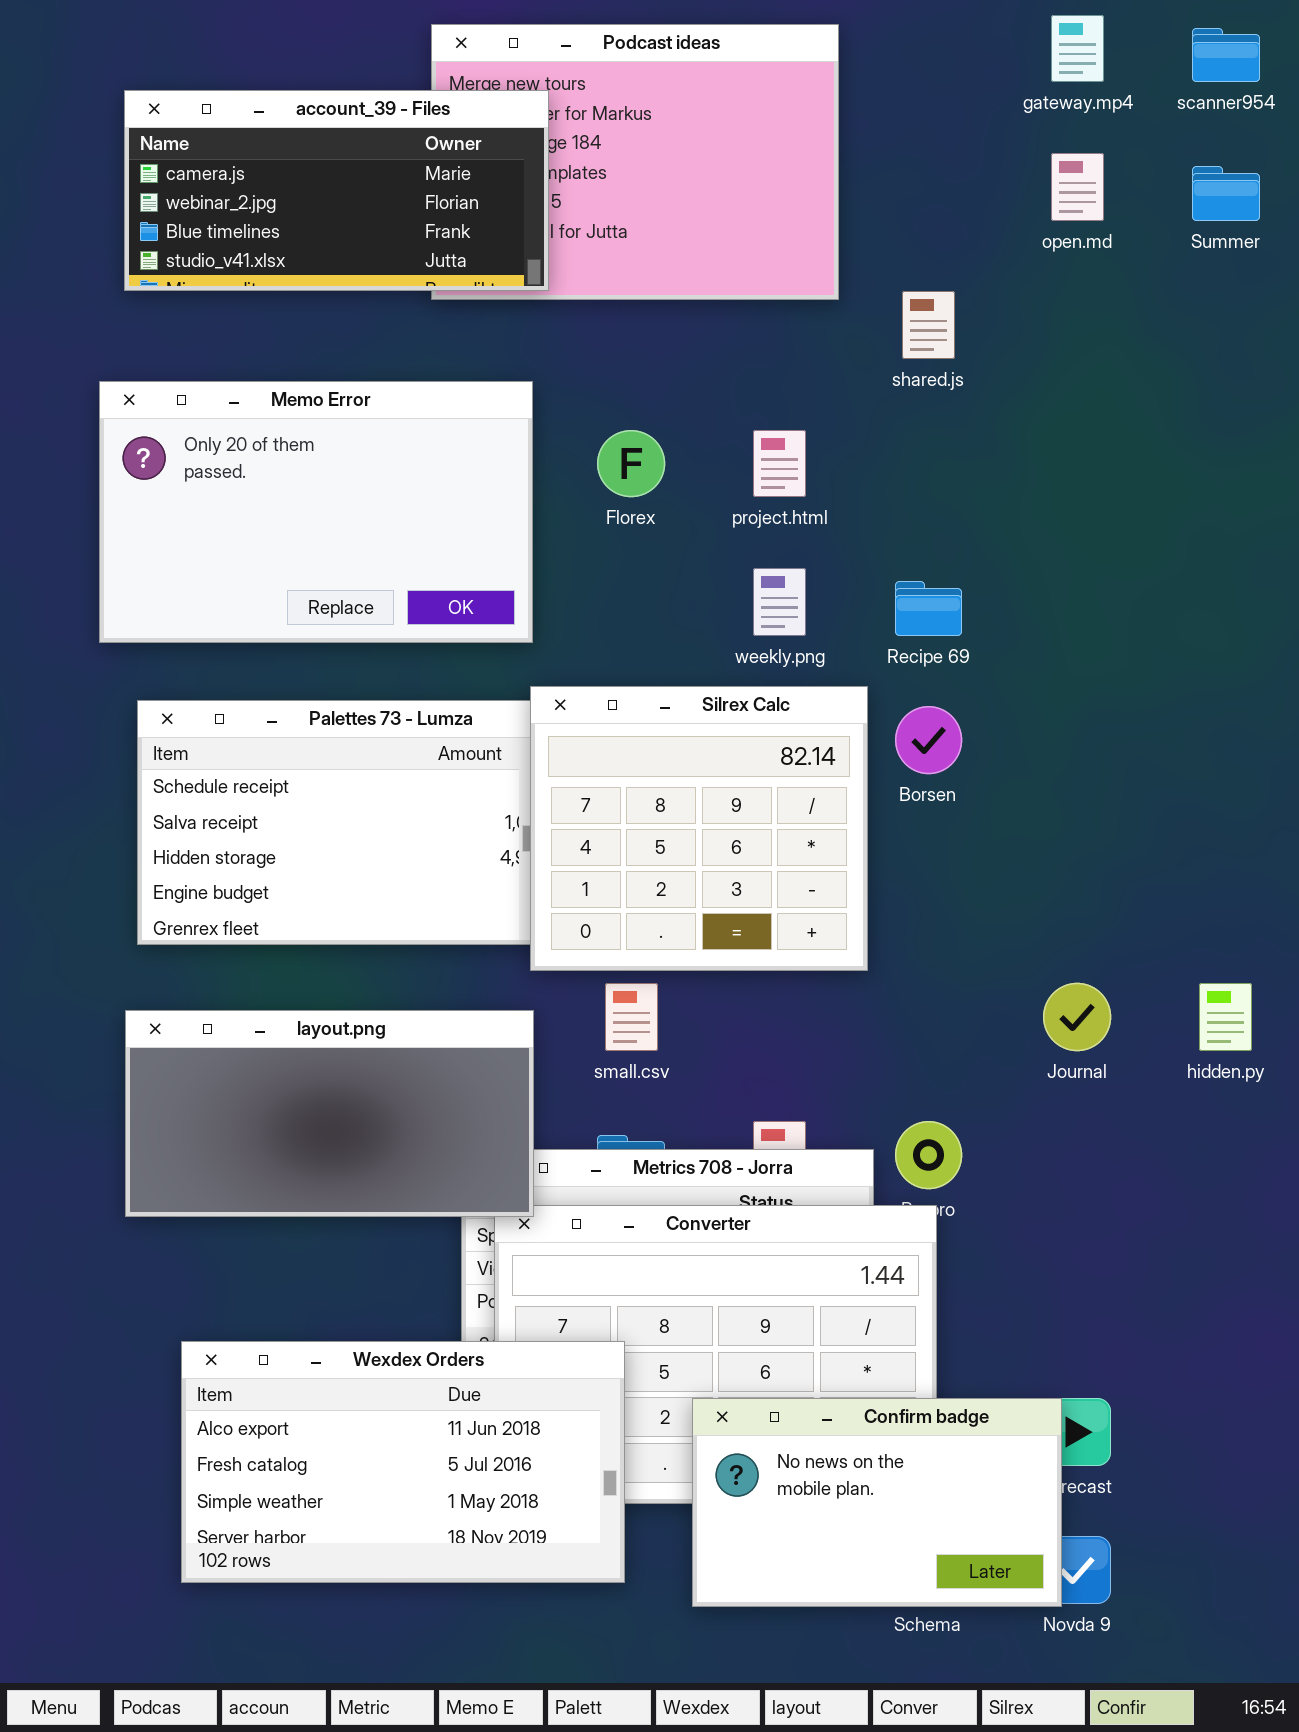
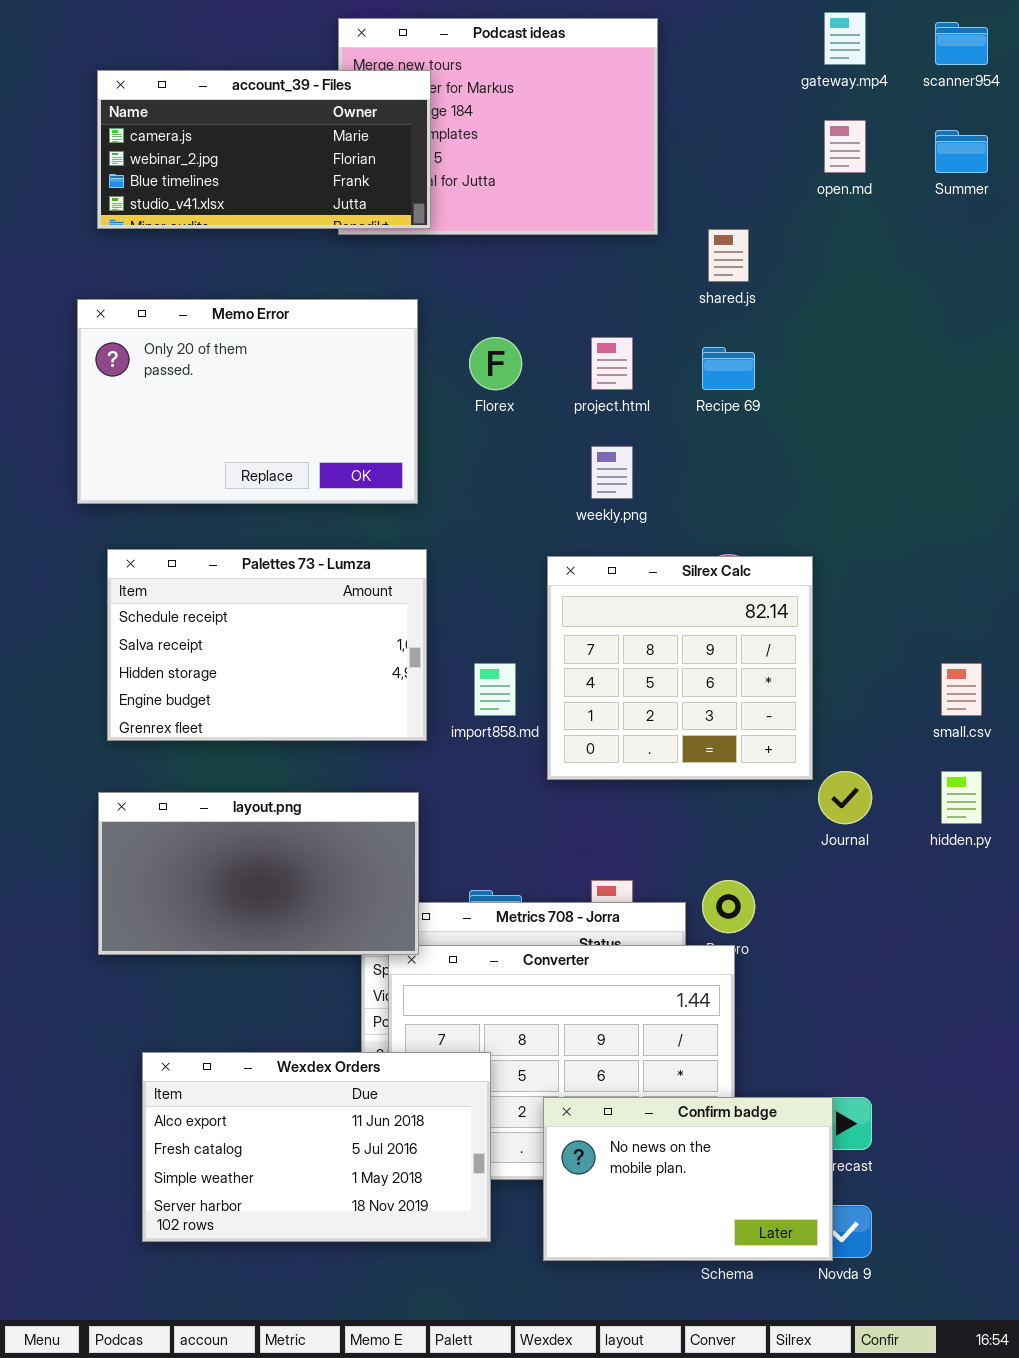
Recipe 69: [895,581,962,636] -> [702,347,755,390], moved
Silrex Calc: [530,686,868,971] -> [547,556,813,780], moved
small.csv: [605,983,658,1051] -> [941,663,982,716], moved

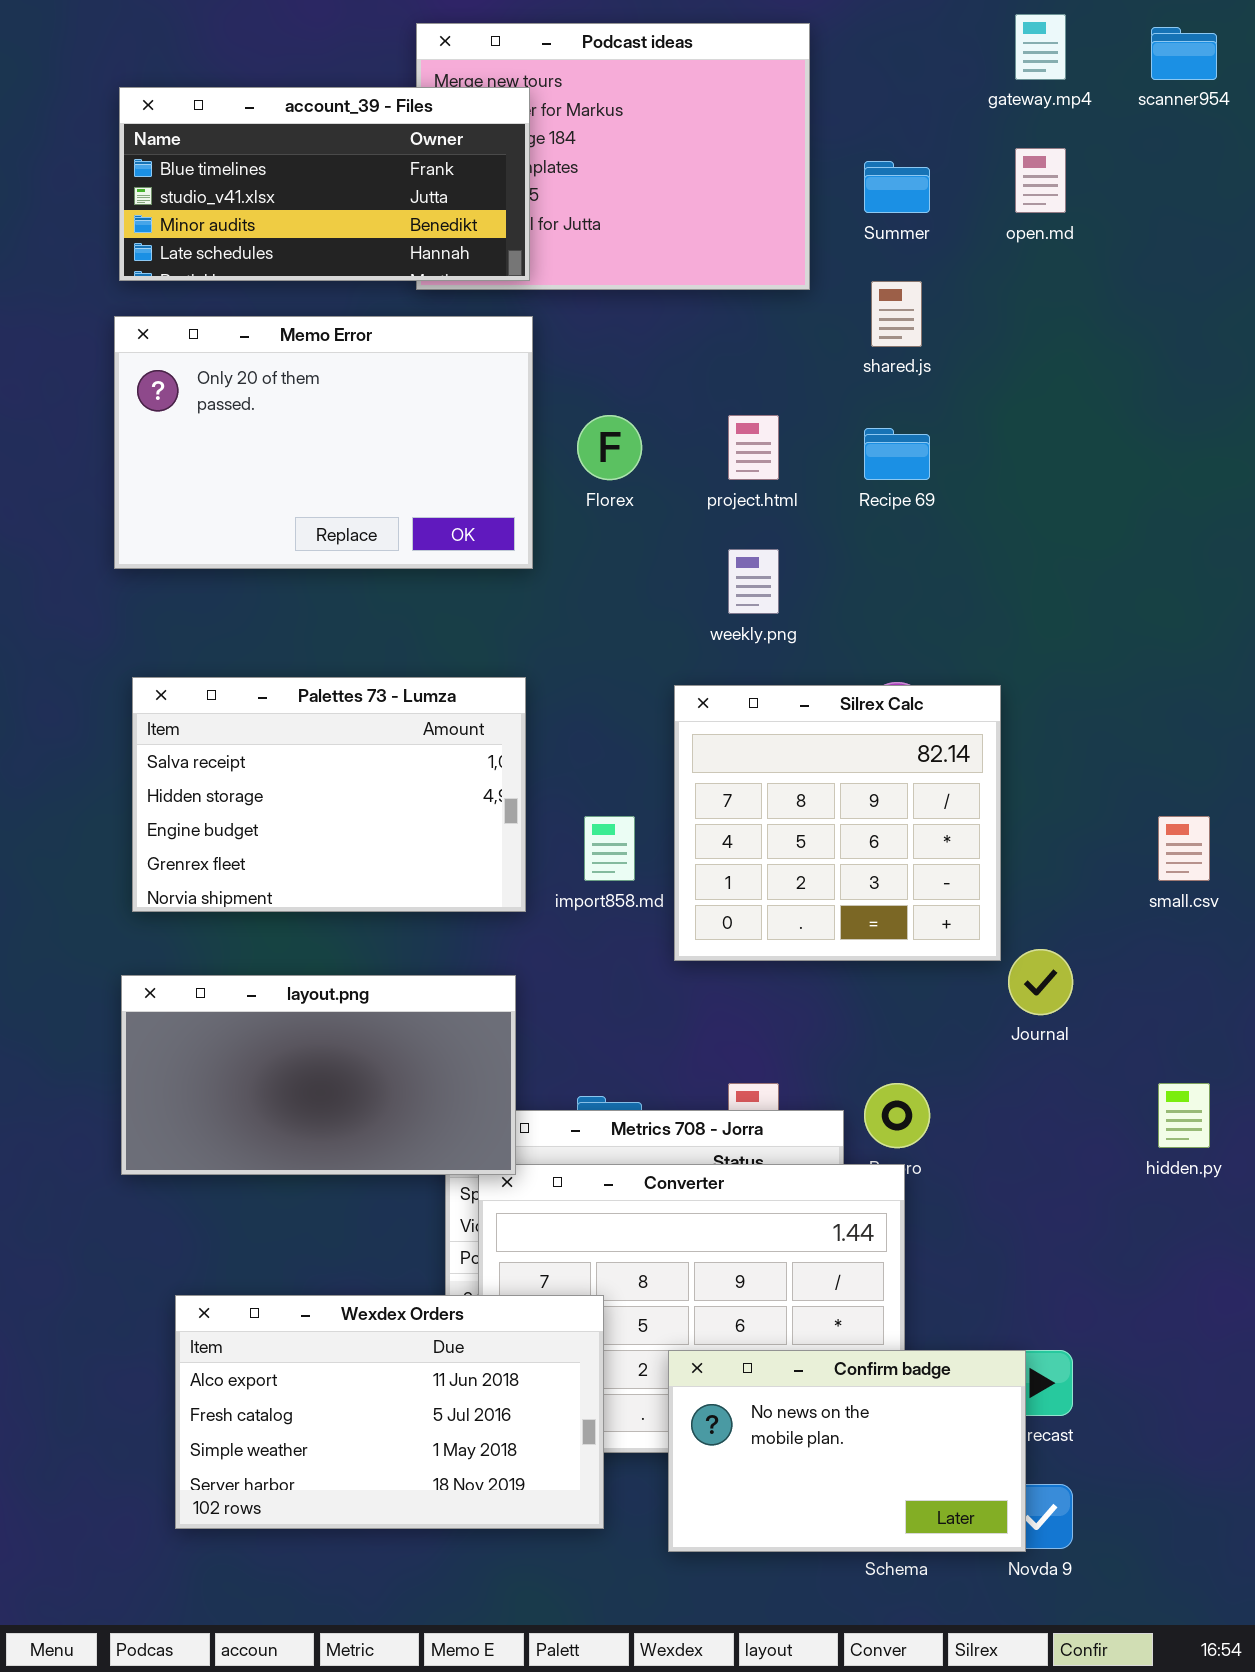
account_39 - Files: [97,70,431,229] -> [119,87,530,281], scrolled down 2 rows
Summer: [935,130,988,173] -> [864,161,930,213], moved
Memo Error: [77,299,418,504] -> [114,316,533,569], moved
Palettes 73 - Lumza: [107,549,427,741] -> [132,677,526,912], scrolled down 1 row
hidden.py: [941,771,982,824] -> [1158,1083,1210,1148], moved

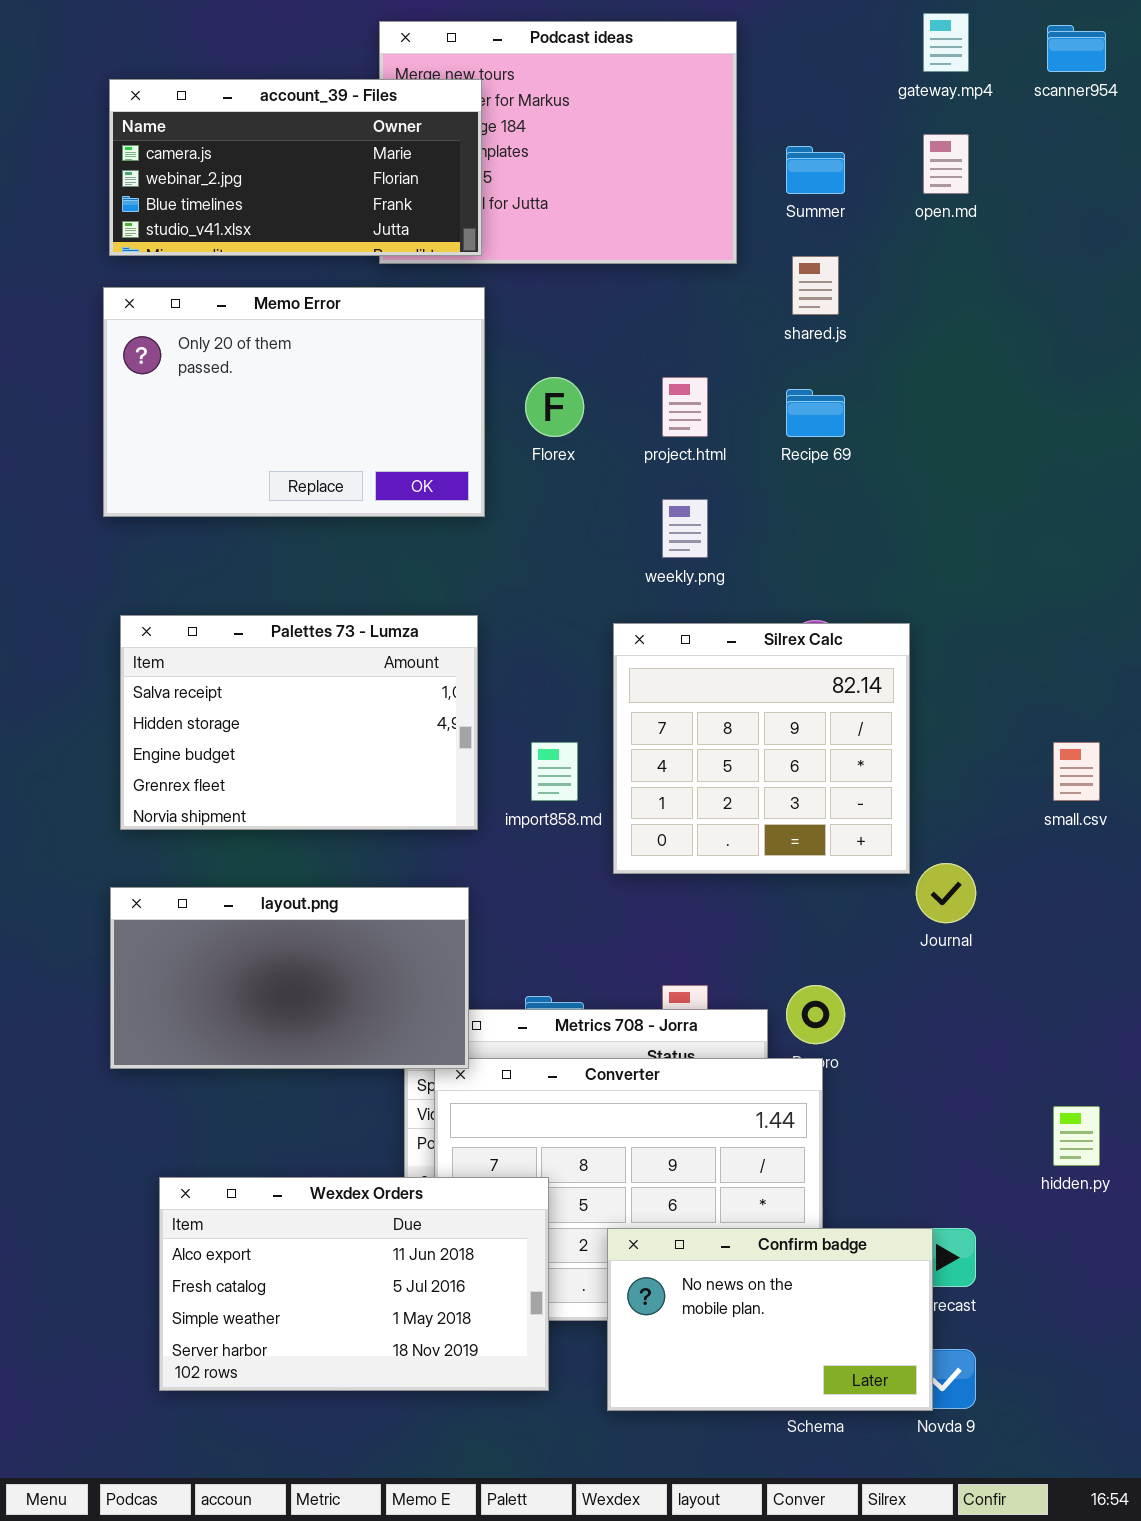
account_39 - Files: [119,87,530,281] -> [109,79,482,256], scrolled up 2 rows
hidden.py: [1158,1083,1210,1148] -> [1053,1106,1100,1166], moved

